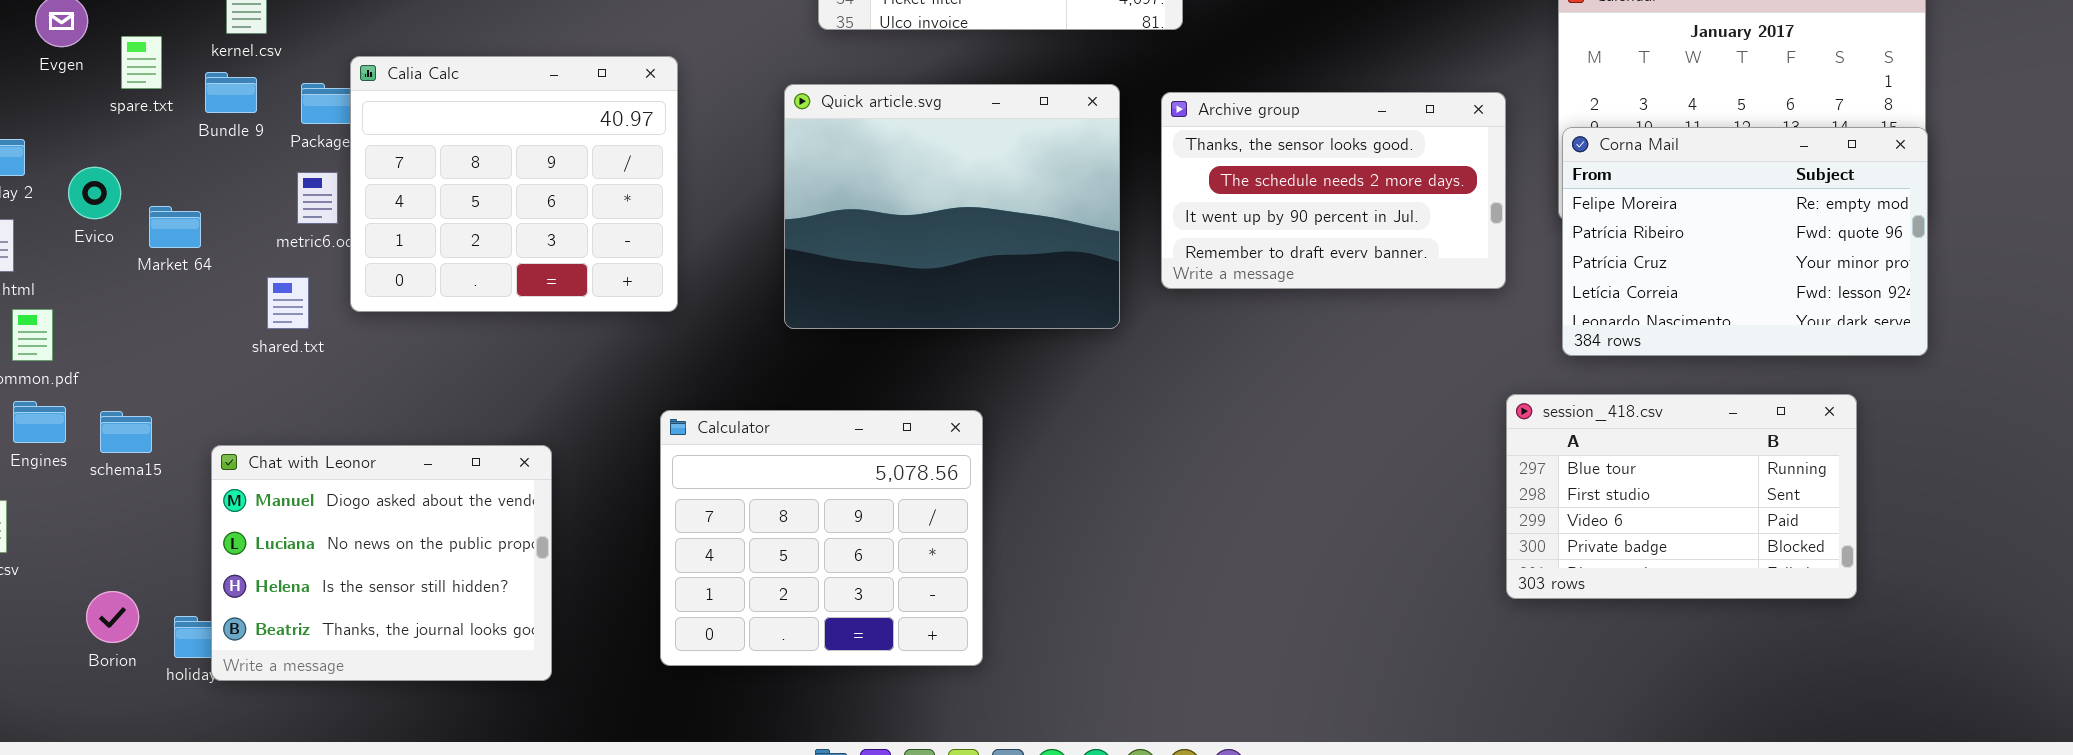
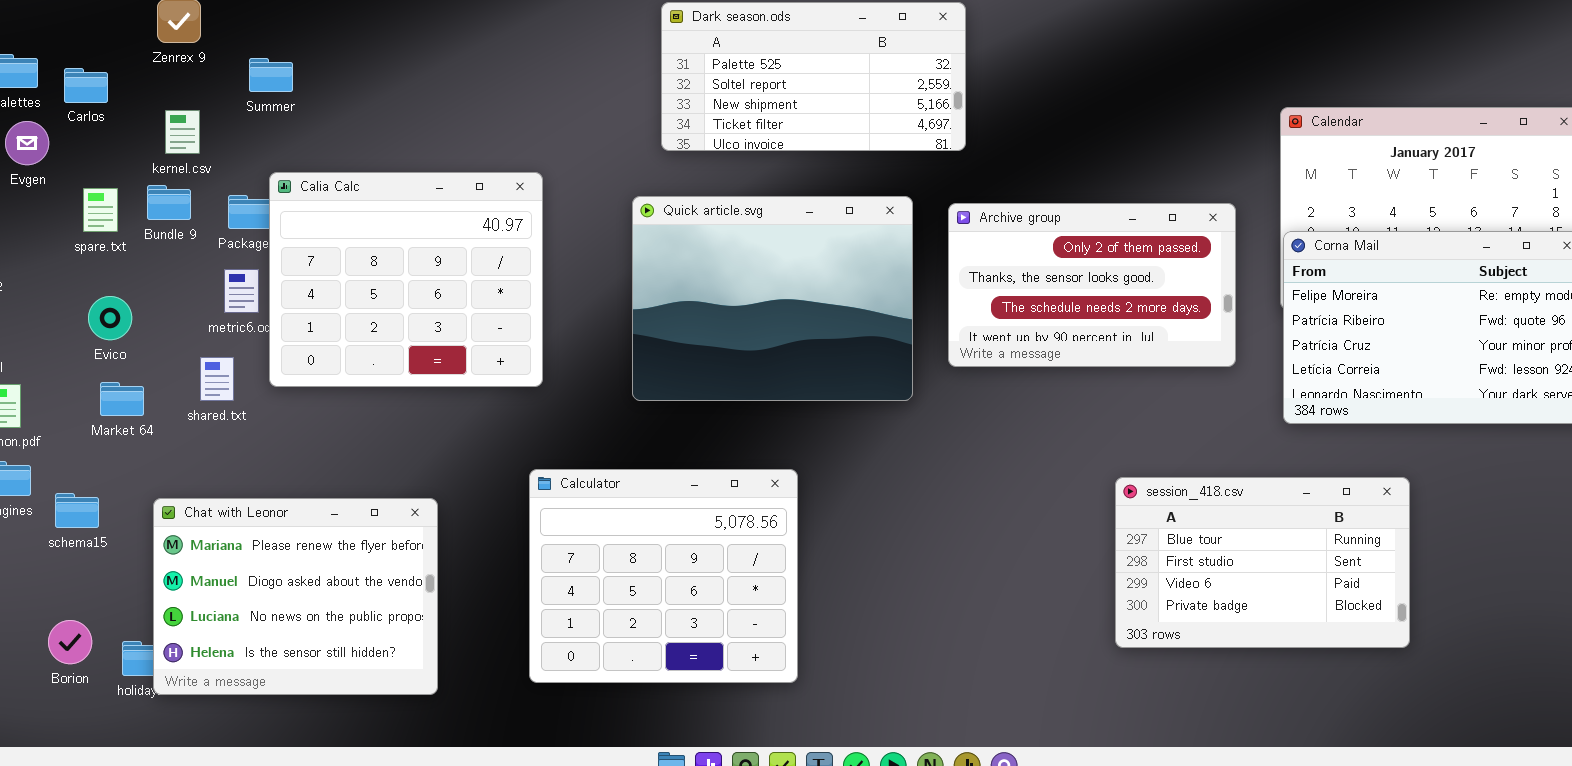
spare.txt: [121,36,162,89] -> [83,188,118,232], moved
Archive group: [1161,92,1506,289] -> [948,203,1236,367], scrolled up 1 row
Evico: [68,167,121,219] -> [88,296,132,340], moved
Market 64: [149,206,201,248] -> [100,382,144,416], moved
session_418.csv: [1506,394,1857,599] -> [1115,477,1410,648], moved
schema15: [100,411,152,453] -> [55,493,99,528], moved
Chat with Leonor: [211,445,552,681] -> [153,498,438,695], scrolled up 1 row

